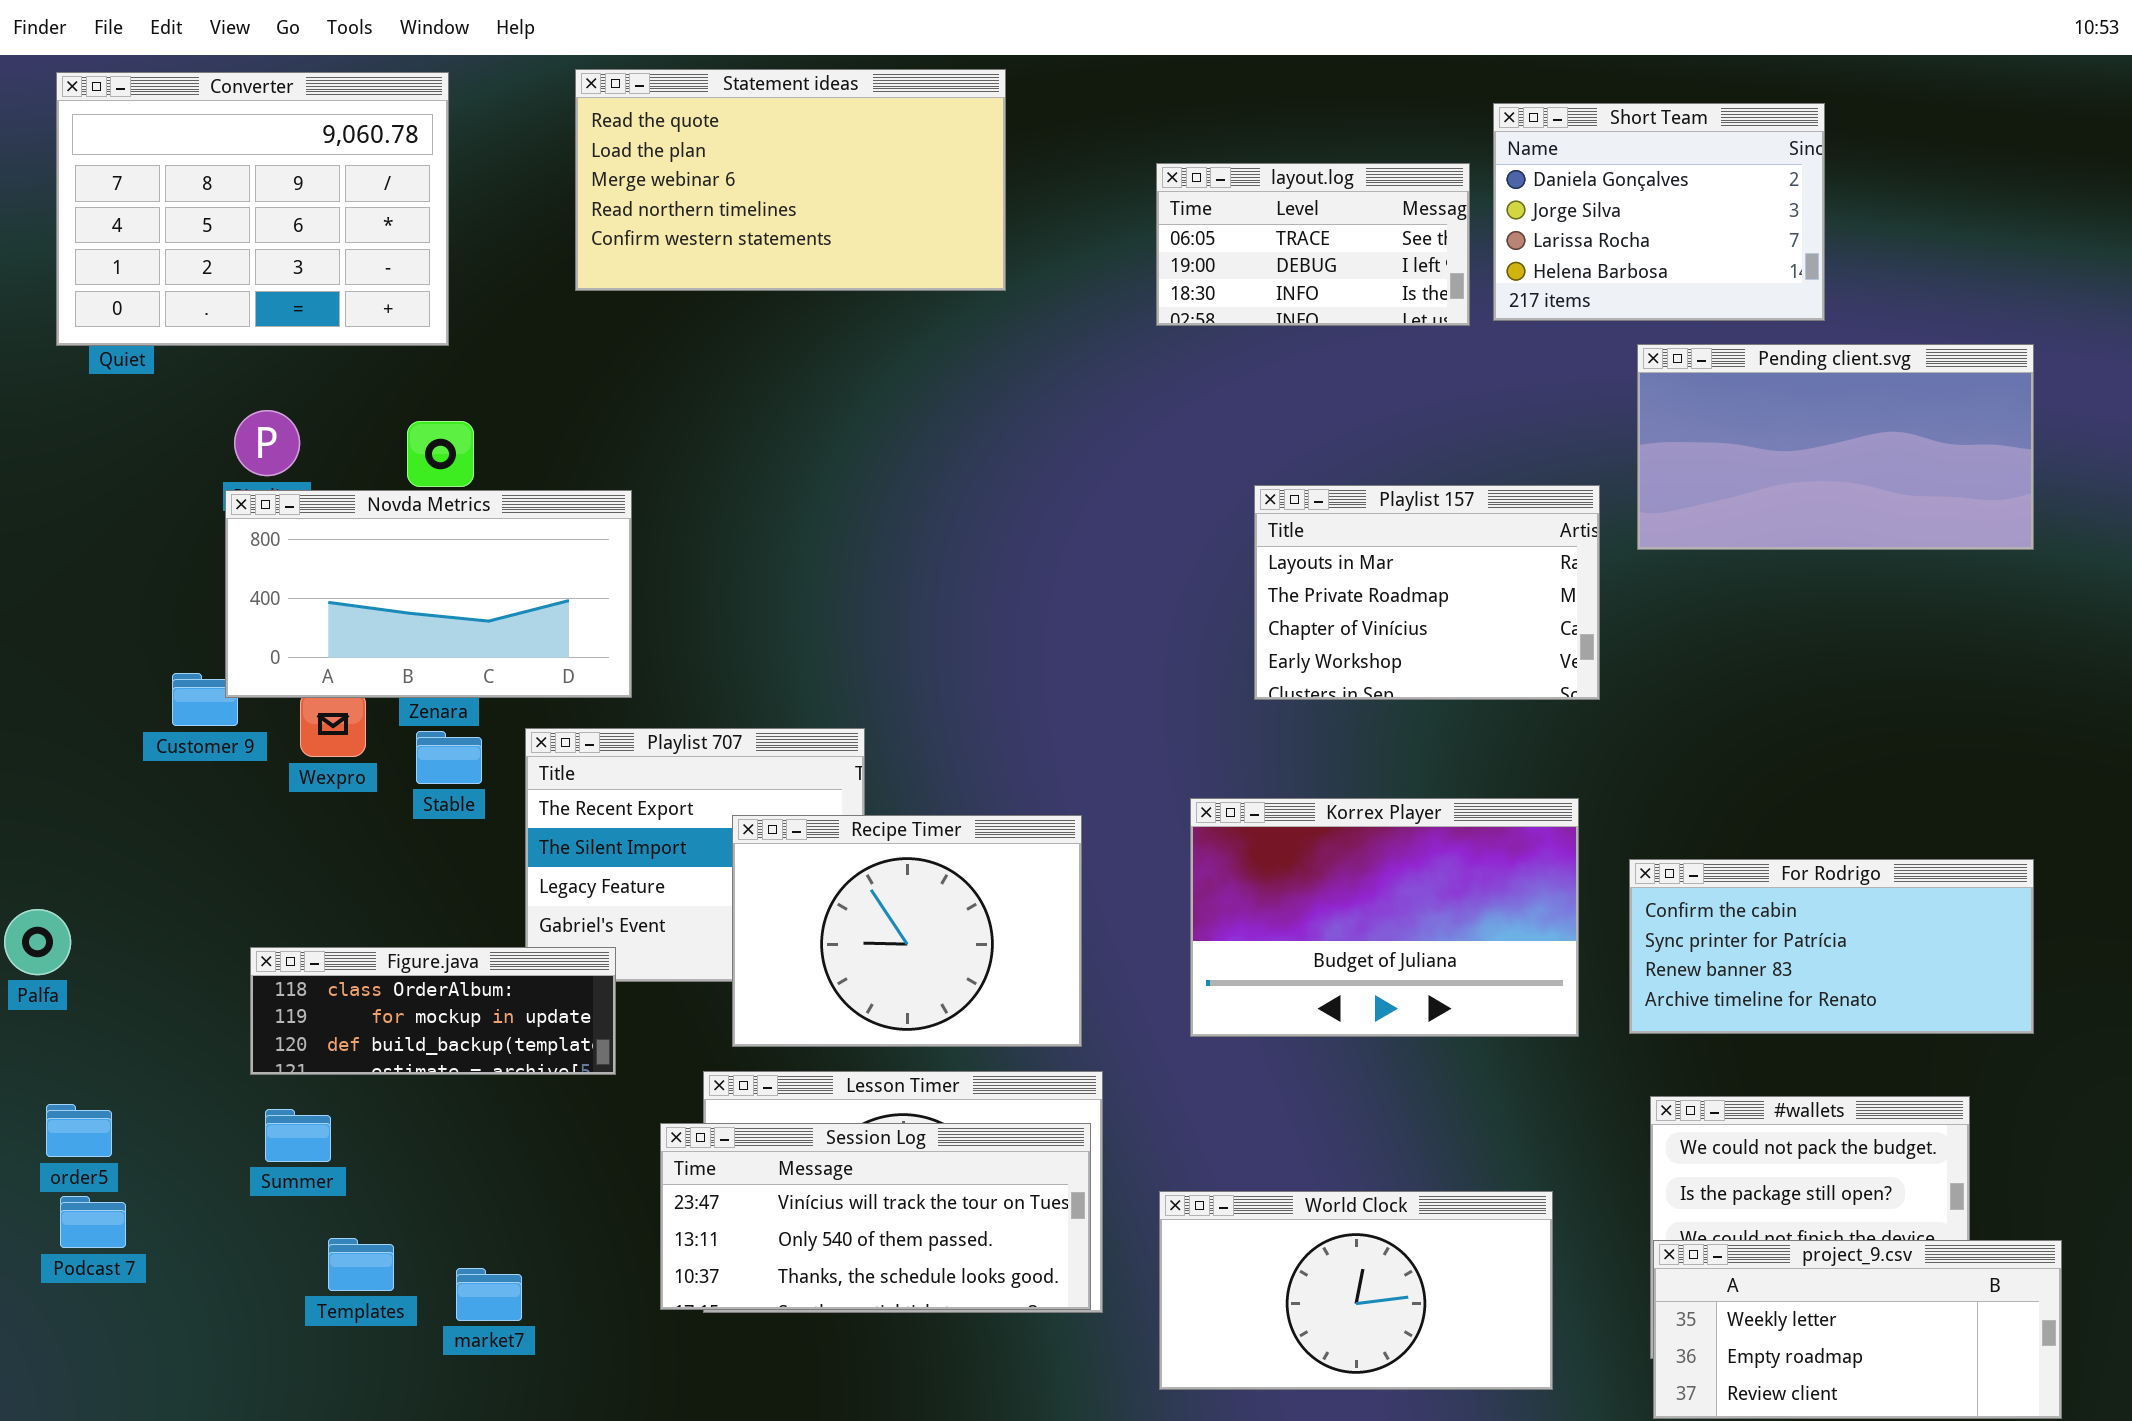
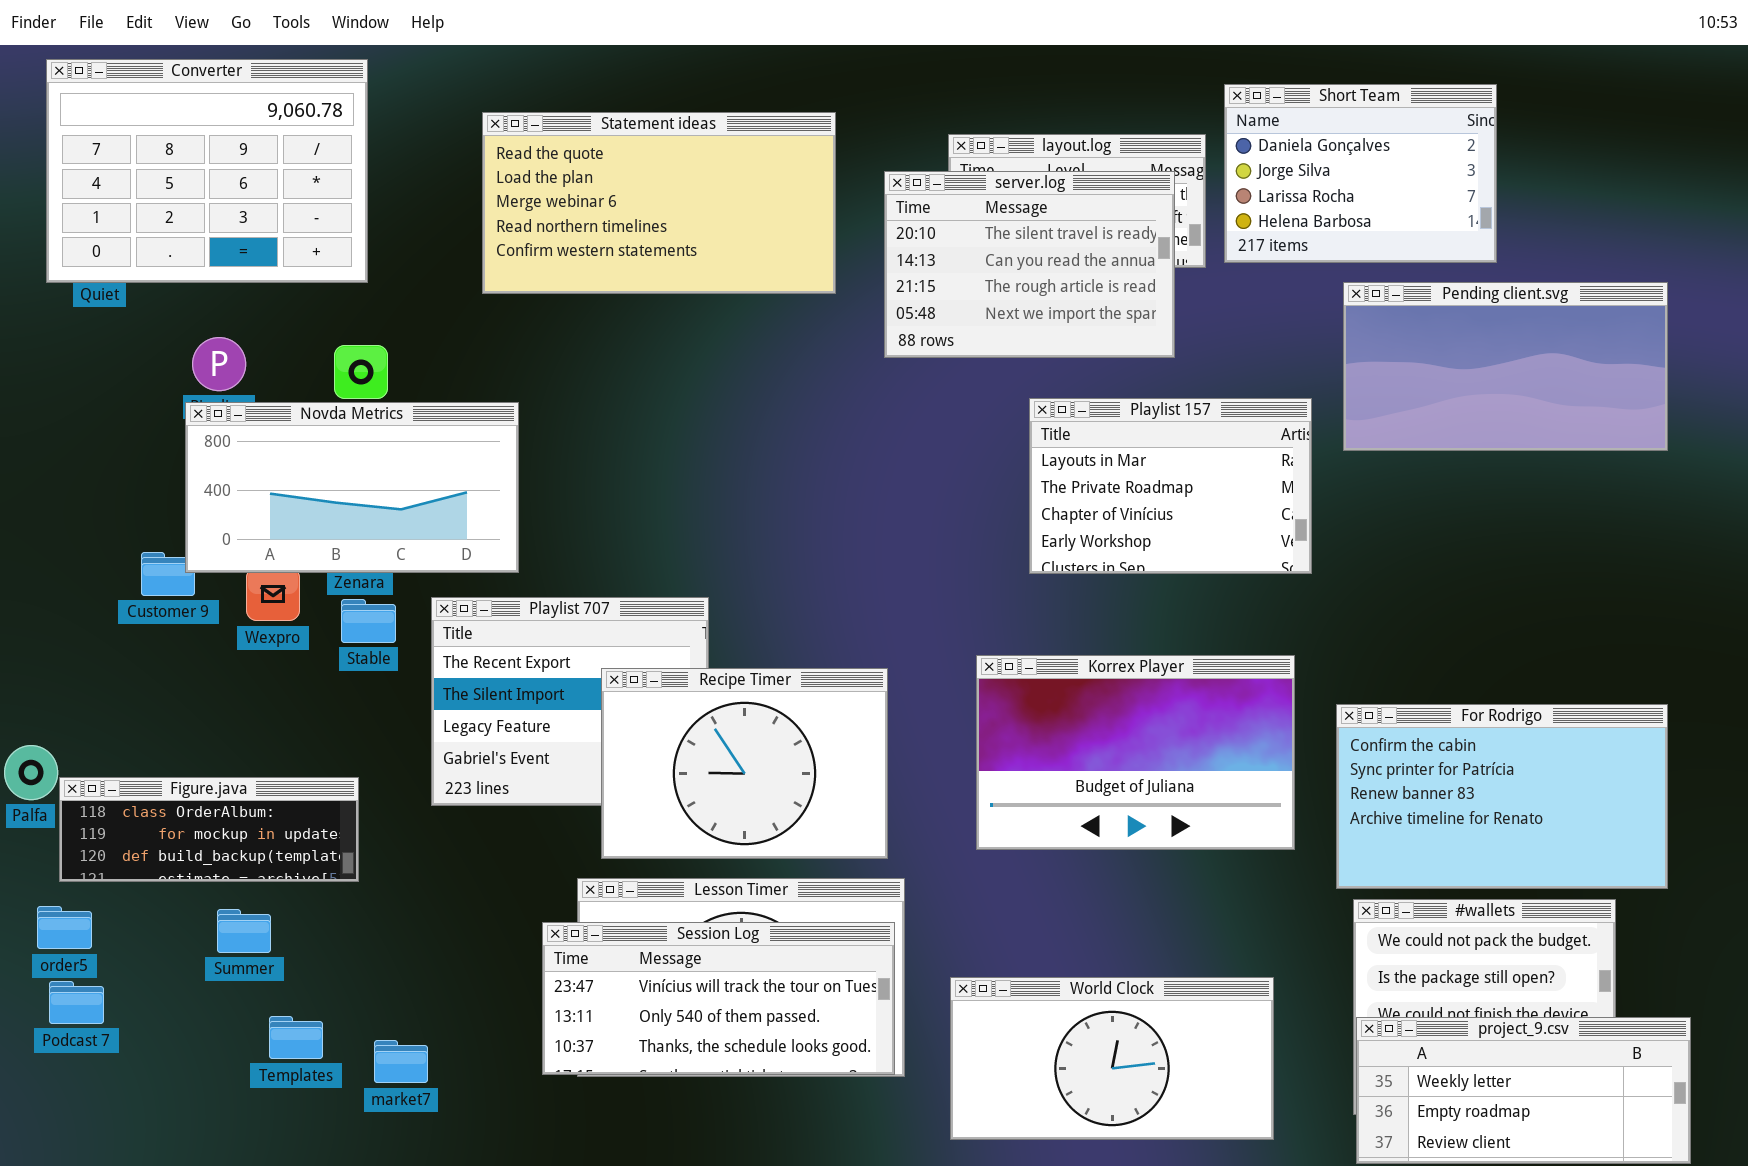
Statement ideas: [575,69,1006,291] -> [482,112,836,294], moved
server.log: none -> [884,171,1175,358], opened
For Rodrigo: [1629,859,2034,1034] -> [1336,704,1668,889], resized
Figure.java: [250,947,616,1075] -> [59,777,359,882], moved

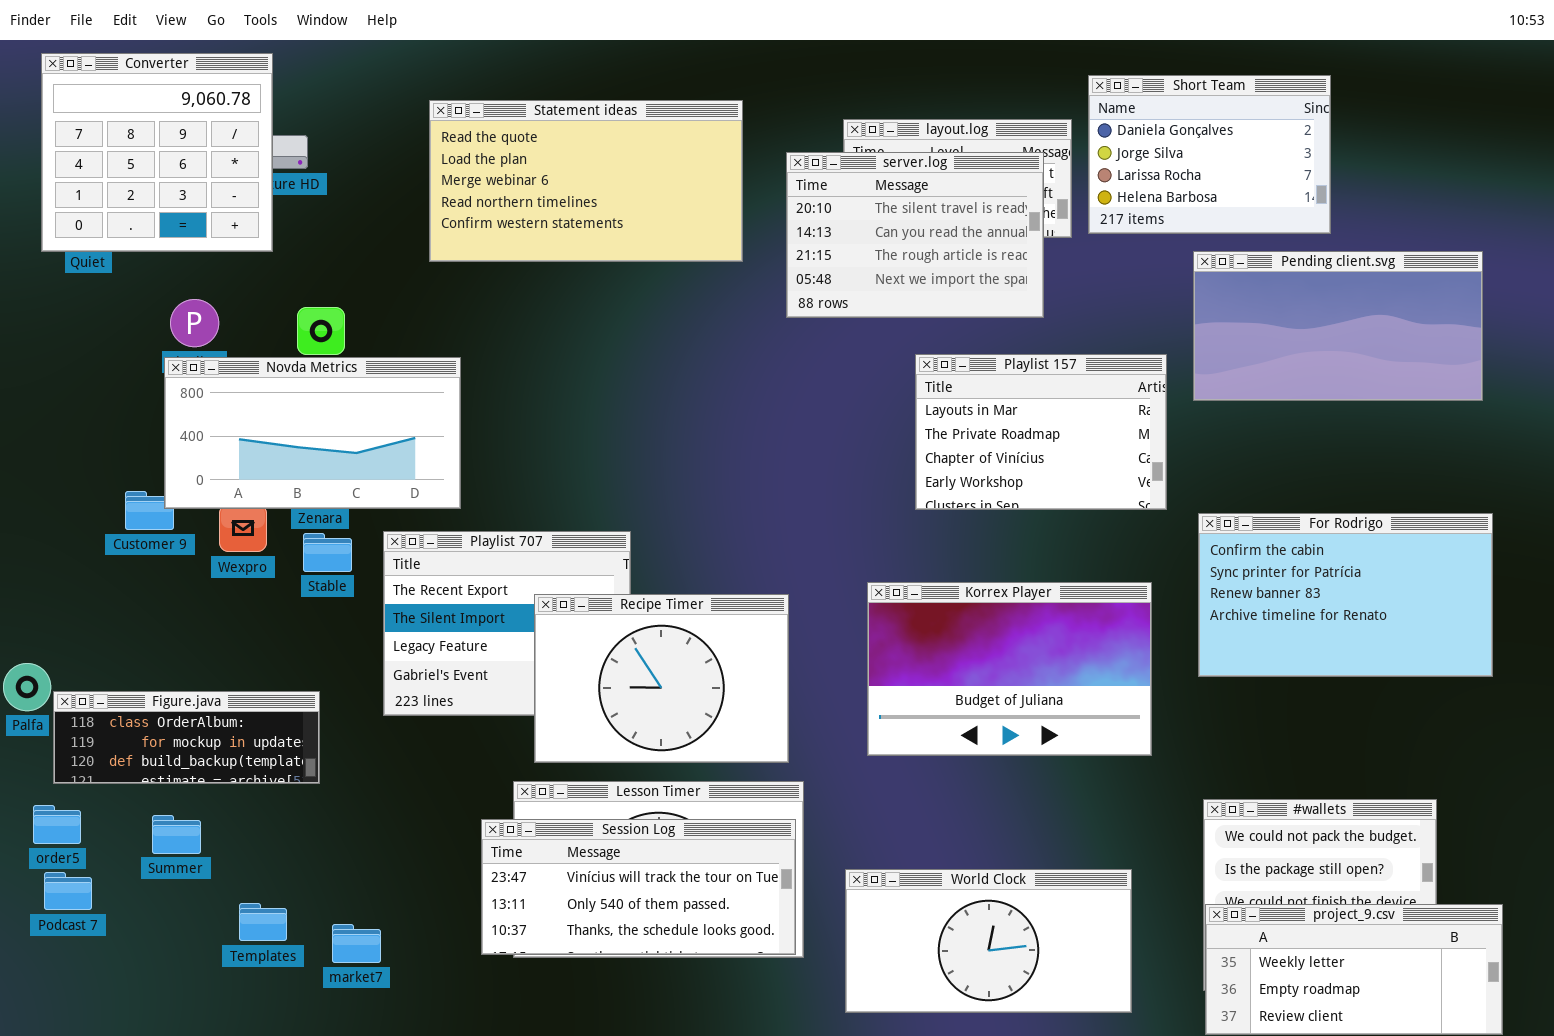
Converter: [46,59,368,283] -> [41,53,273,252], resized
For Rodrigo: [1336,704,1668,889] -> [1198,513,1493,677], moved
Summer: [217,909,271,953] -> [152,815,201,854], moved

